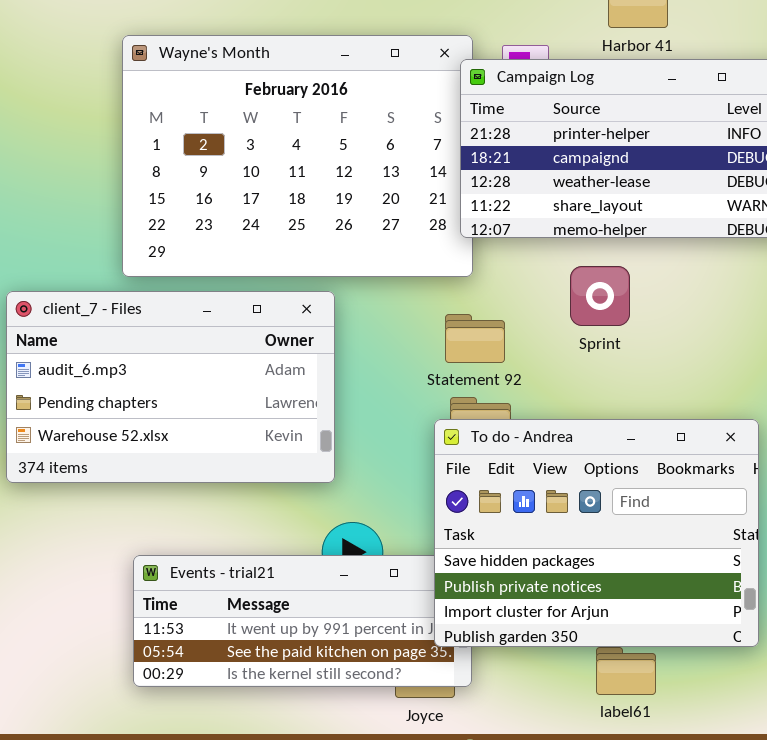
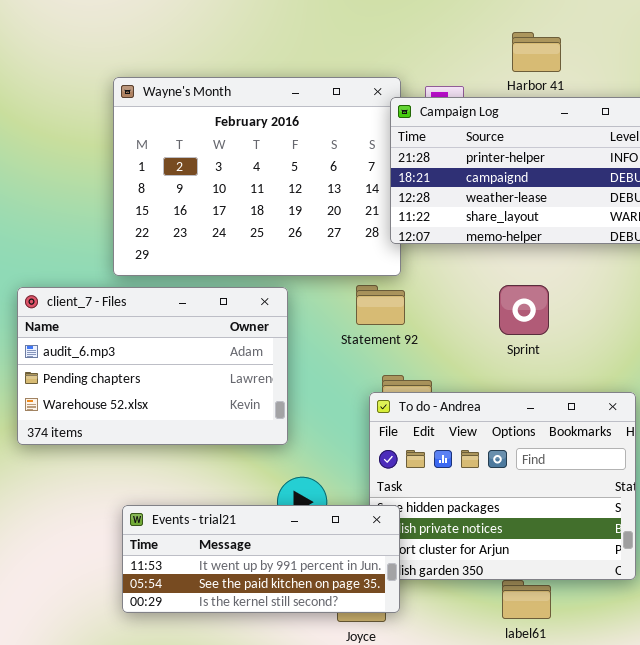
Sprint: [570,266,630,326] -> [499,285,549,335], moved
Statement 92: [445,314,505,363] -> [356,285,405,325], moved
Events - trial21: [133,555,472,687] -> [122,505,400,613], raised

